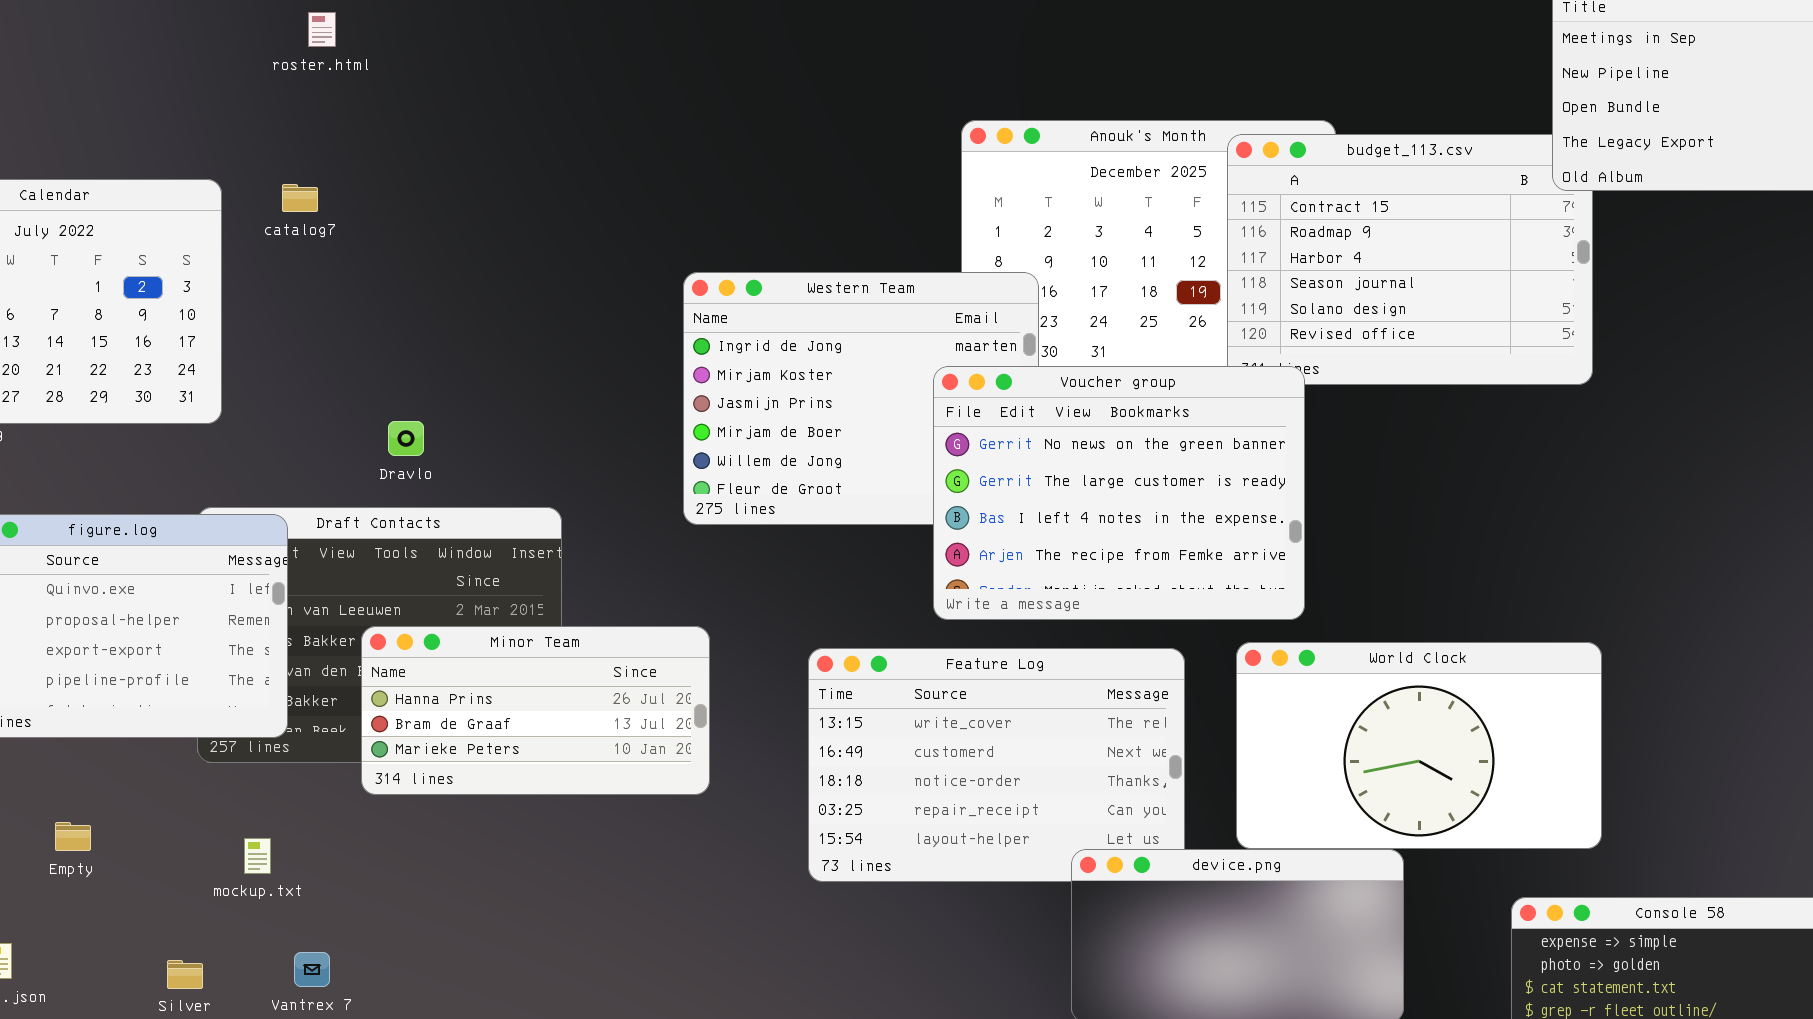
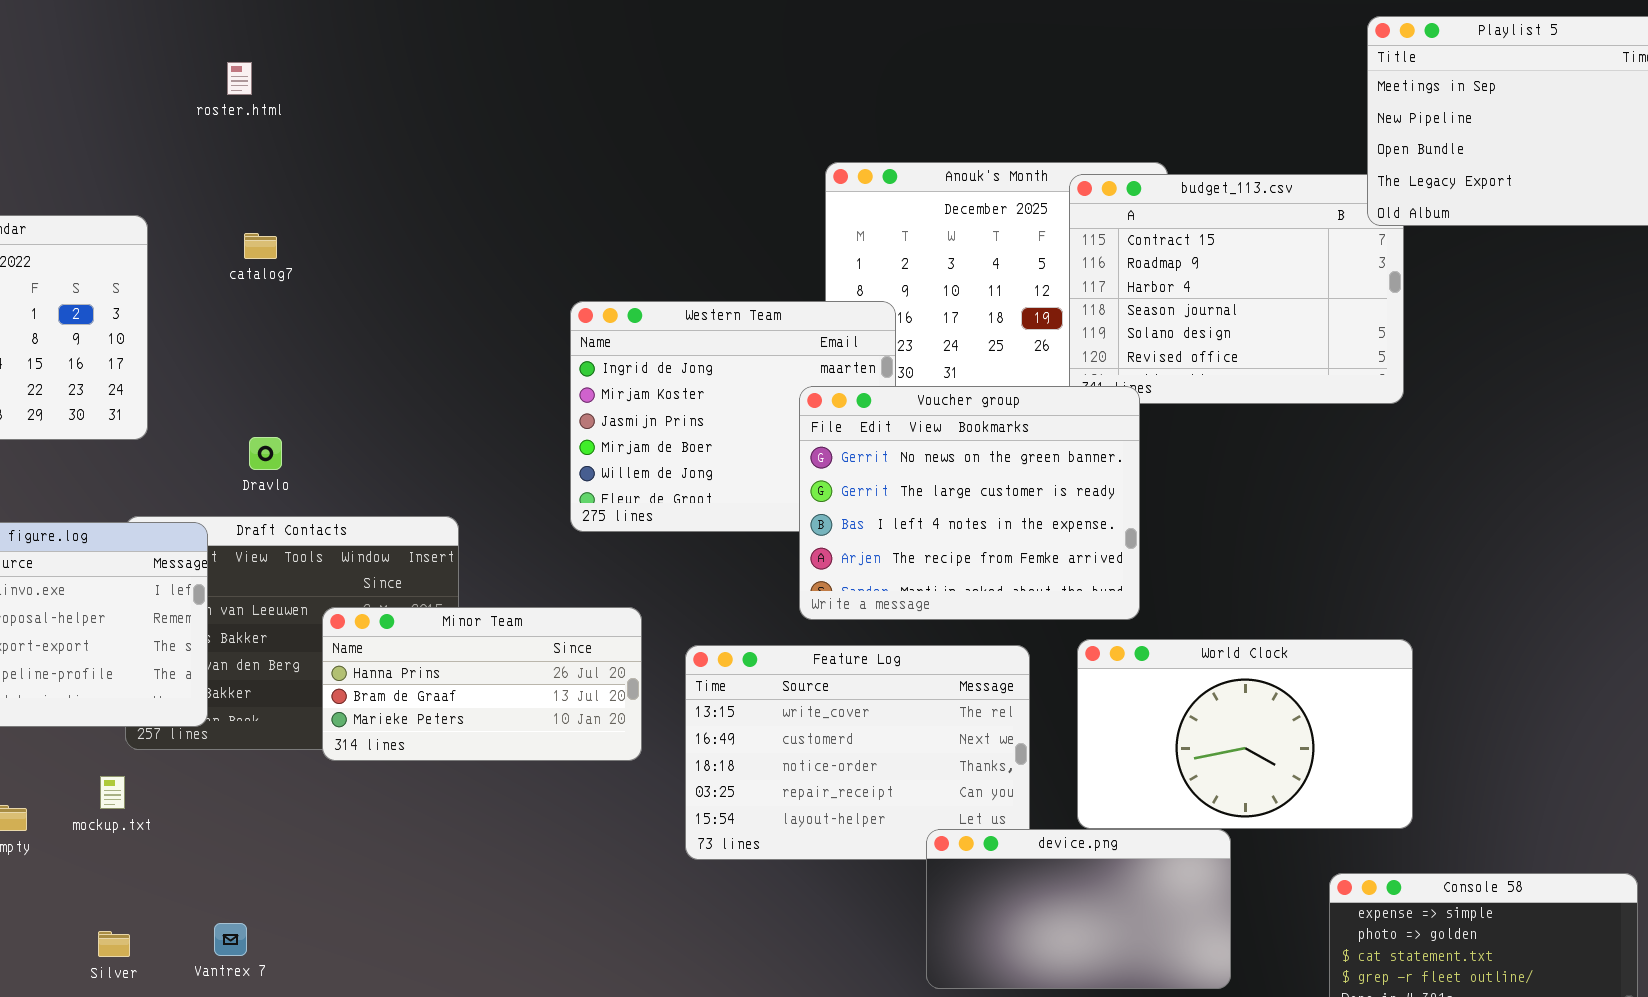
catalog7: [282,184,318,212] -> [244,233,277,259], moved
Dravlo: [388,421,424,456] -> [249,437,282,470], moved
Minor Team: [361,626,710,795] -> [322,607,642,761], moved
mockup.txt: [244,838,271,874] -> [100,776,125,809], moved

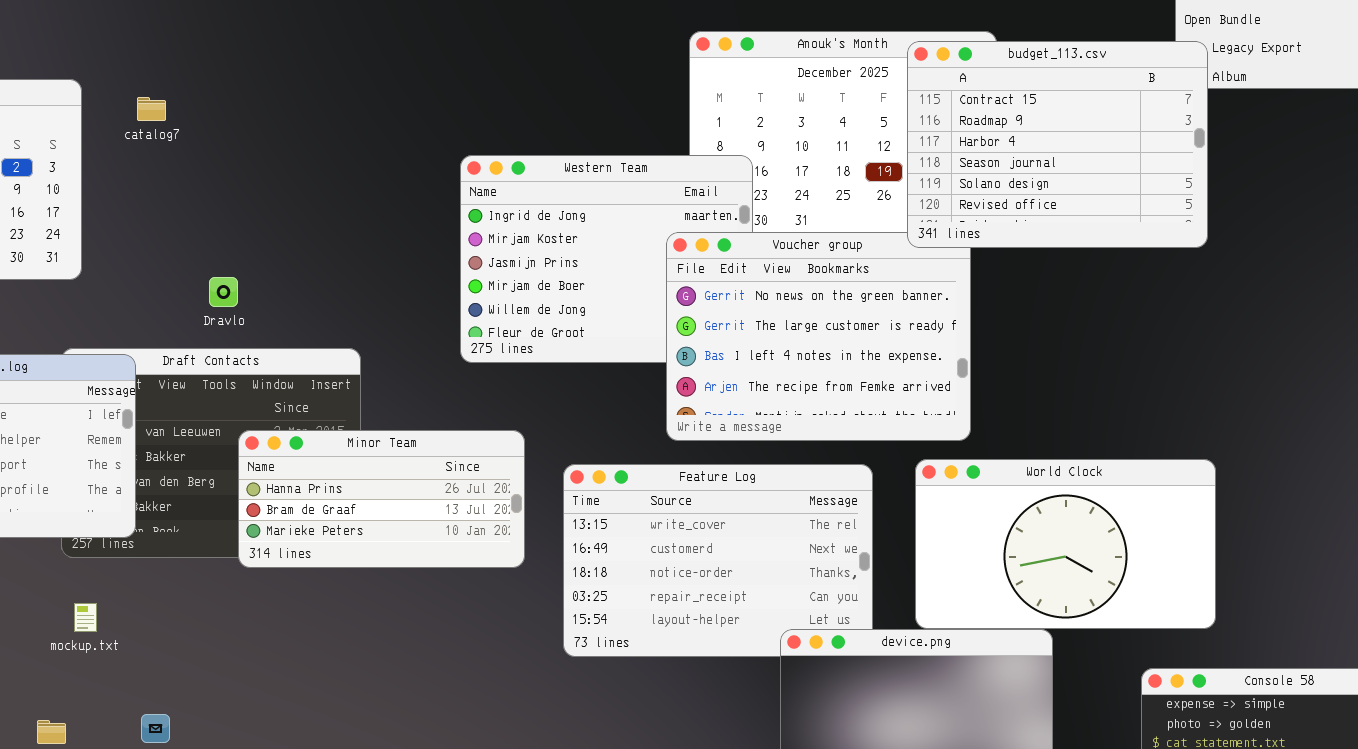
budget_113.csv: [1069,174,1404,404] -> [907,41,1208,248], raised
catalog7: [244,233,277,259] -> [137,97,166,121], moved
Dravlo: [249,437,282,470] -> [209,277,238,307], moved
mockup.txt: [100,776,125,809] -> [74,603,97,632], moved

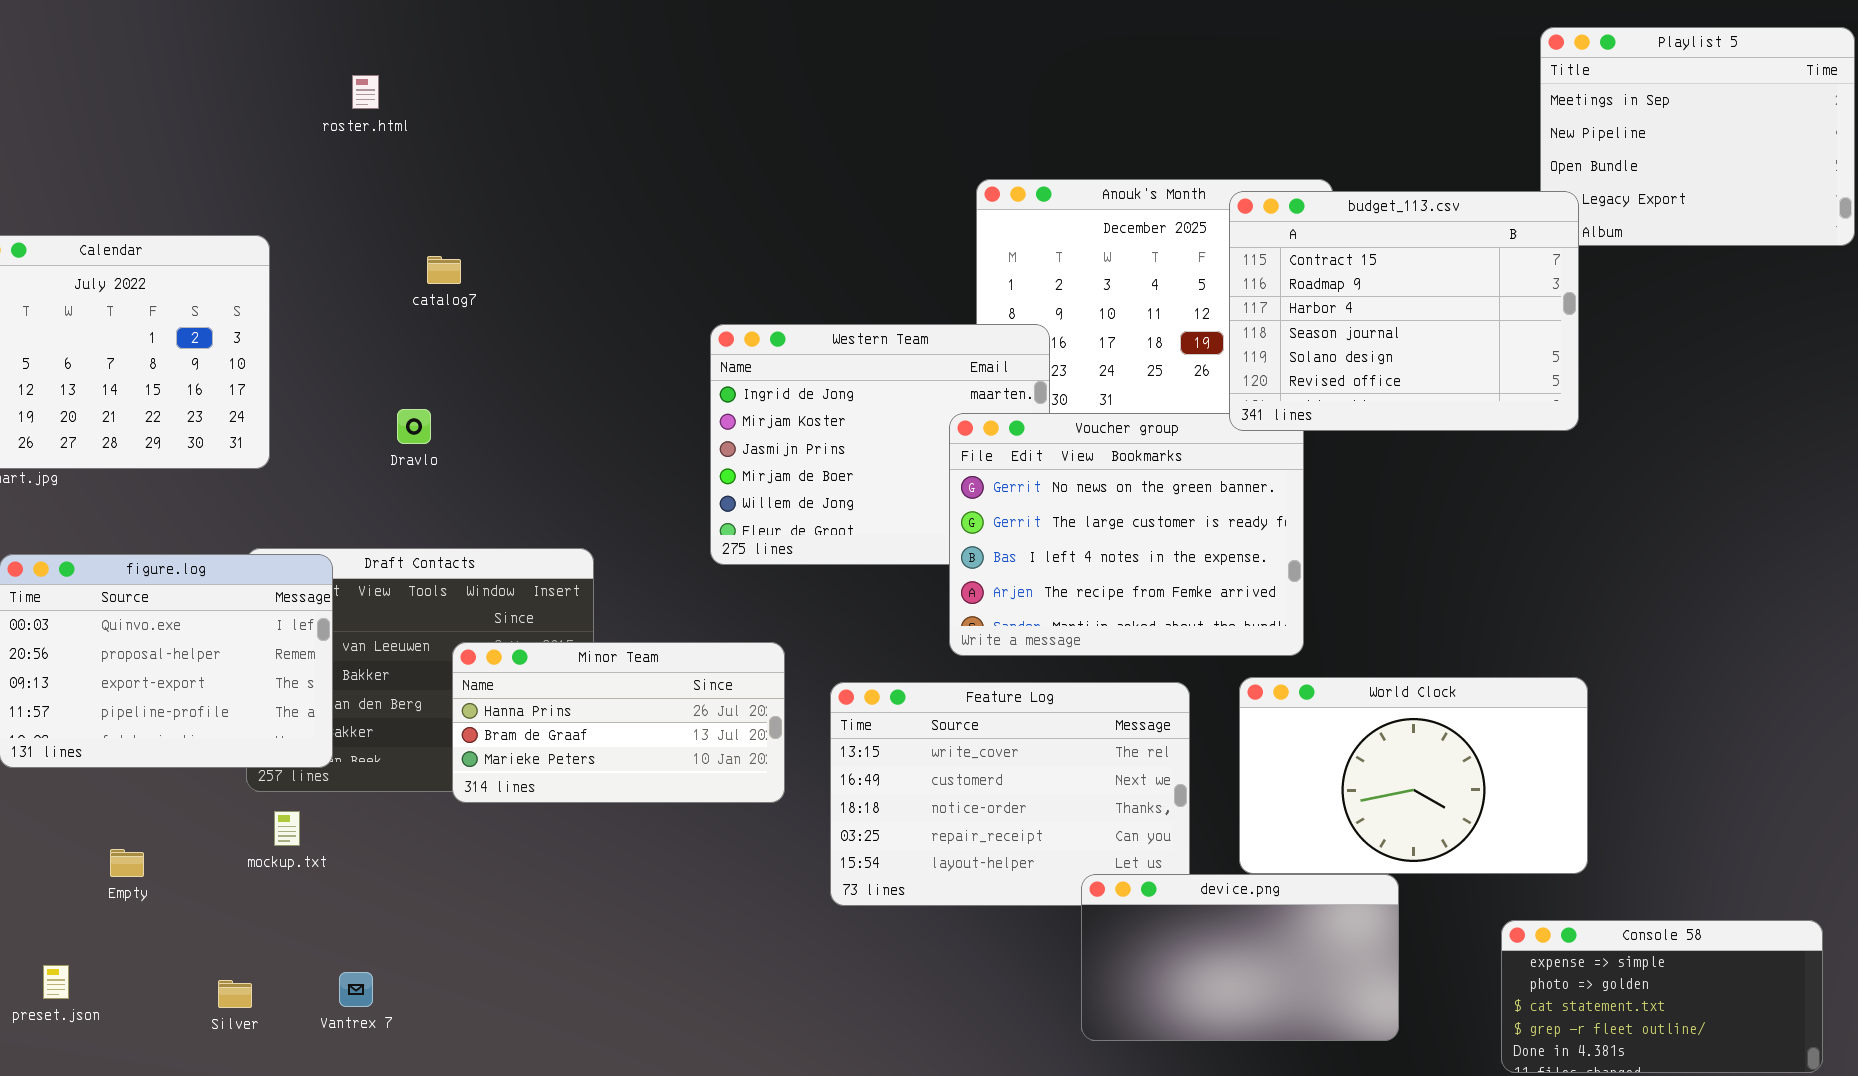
catalog7: [137,97,166,121] -> [427,256,461,284], moved
Dravlo: [209,277,238,307] -> [397,409,431,444], moved
mockup.txt: [74,603,97,632] -> [274,811,300,846], moved

